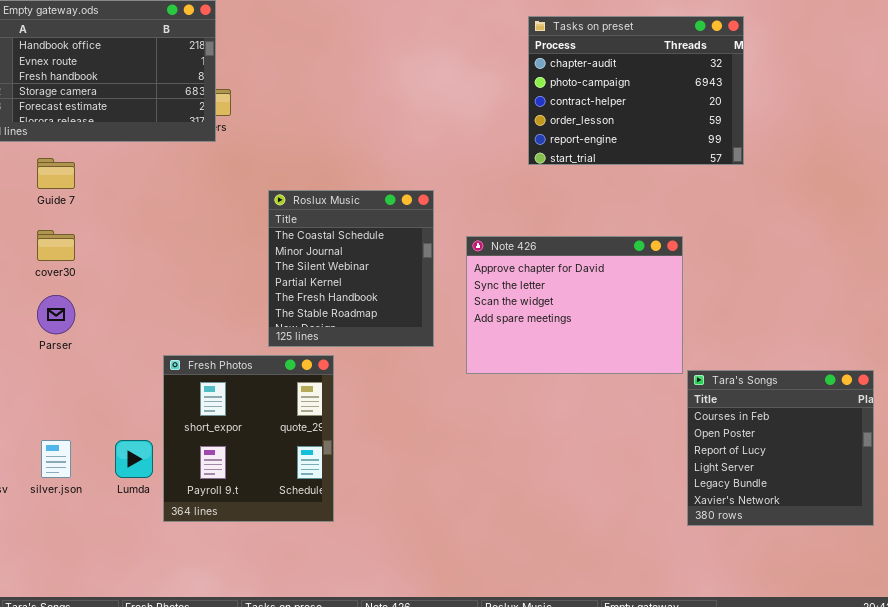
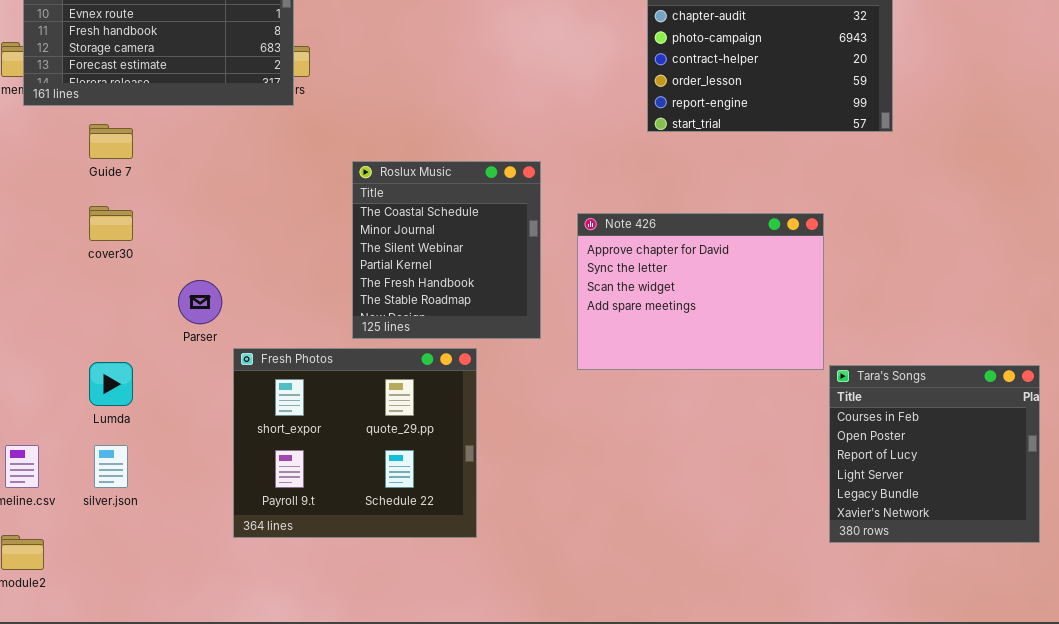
Parser: [37,295,75,334] -> [178,280,222,324], moved
Fresh Photos: [163,355,334,522] -> [233,348,477,538], resized
Lumda: [115,440,153,478] -> [89,362,133,406], moved

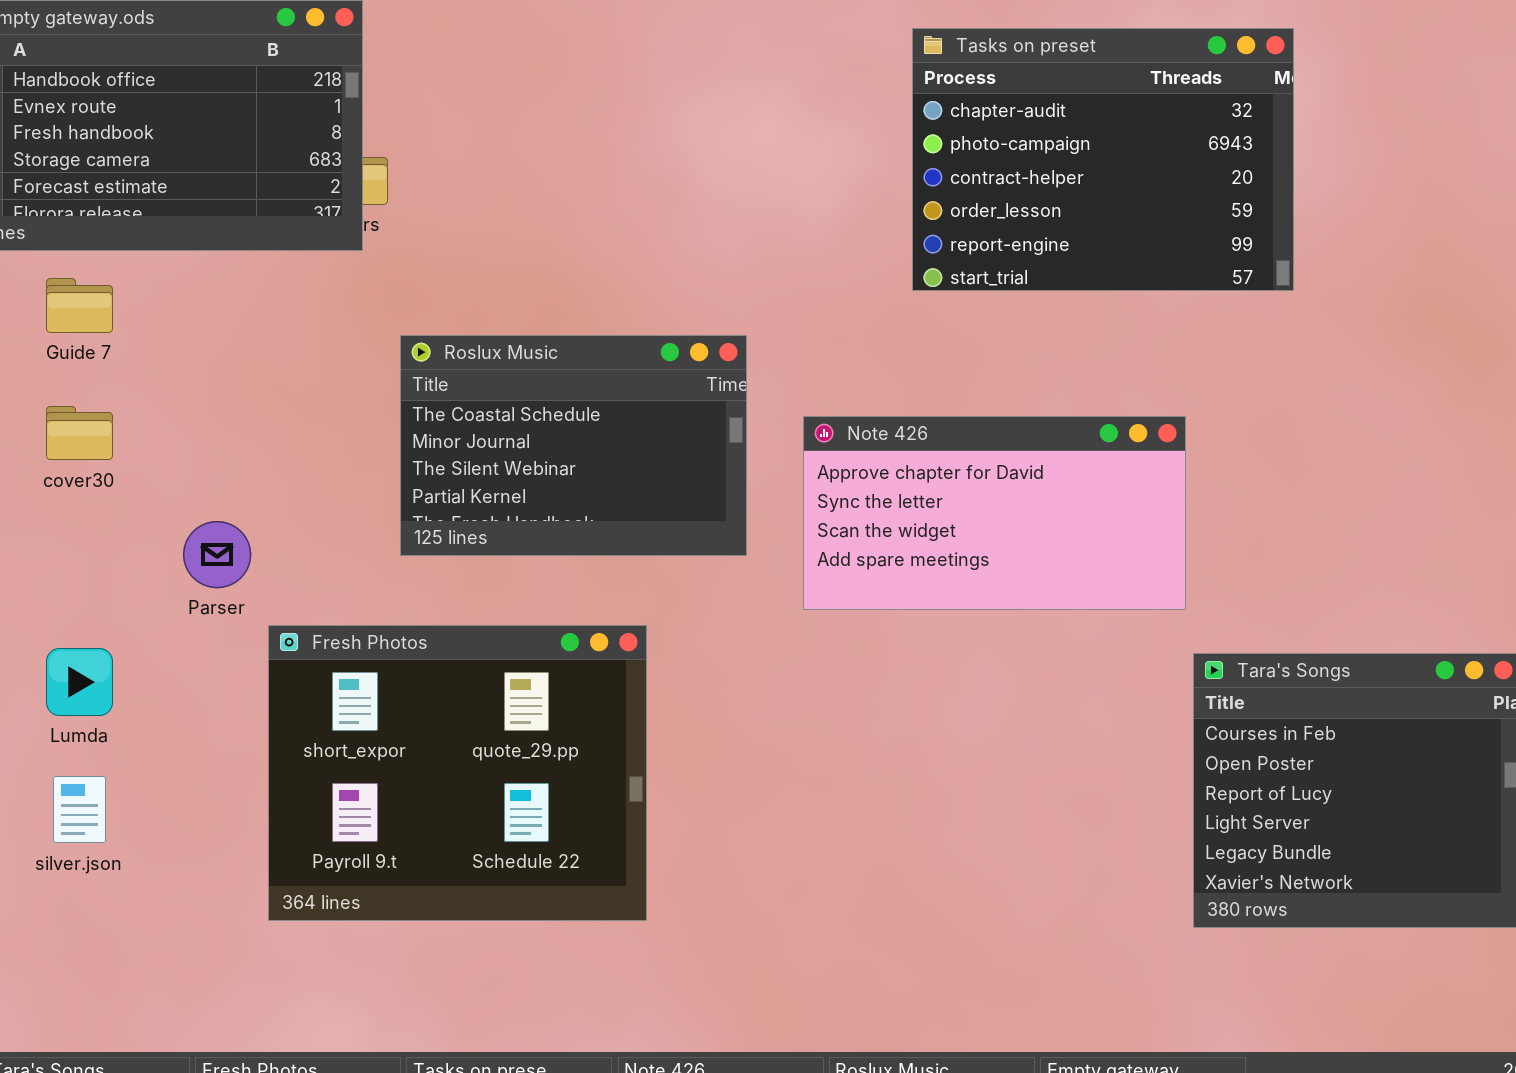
Roslux Music: [352,161,541,339] -> [400,335,747,556], resized
Note 426: [577,213,824,370] -> [803,416,1186,610], resized

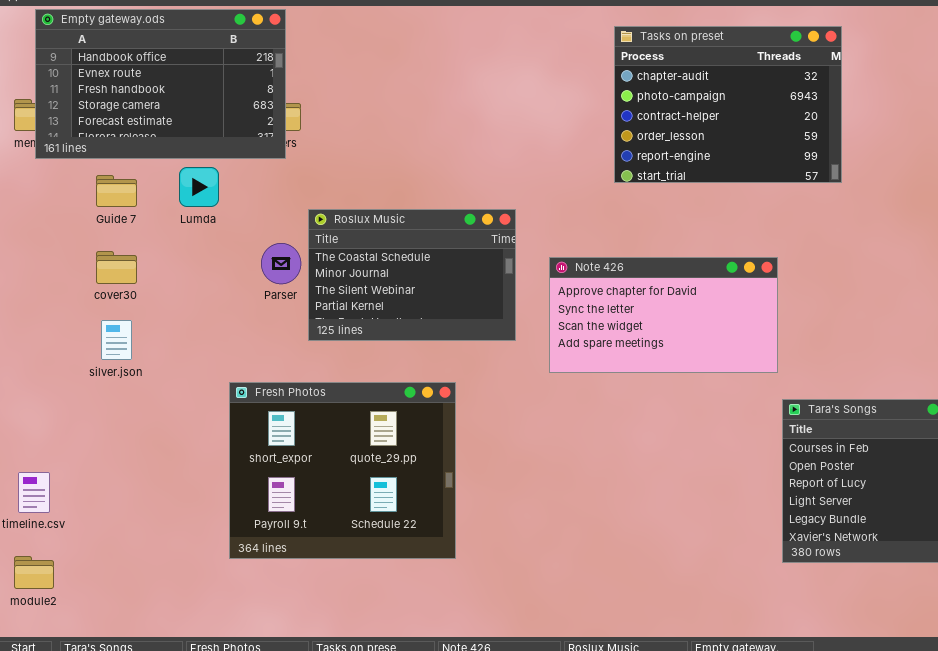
Parser: [183,521,251,588] -> [261,243,301,284], moved
Lumda: [46,648,113,716] -> [179,167,219,207], moved
silver.json: [53,776,106,843] -> [101,320,132,360], moved

